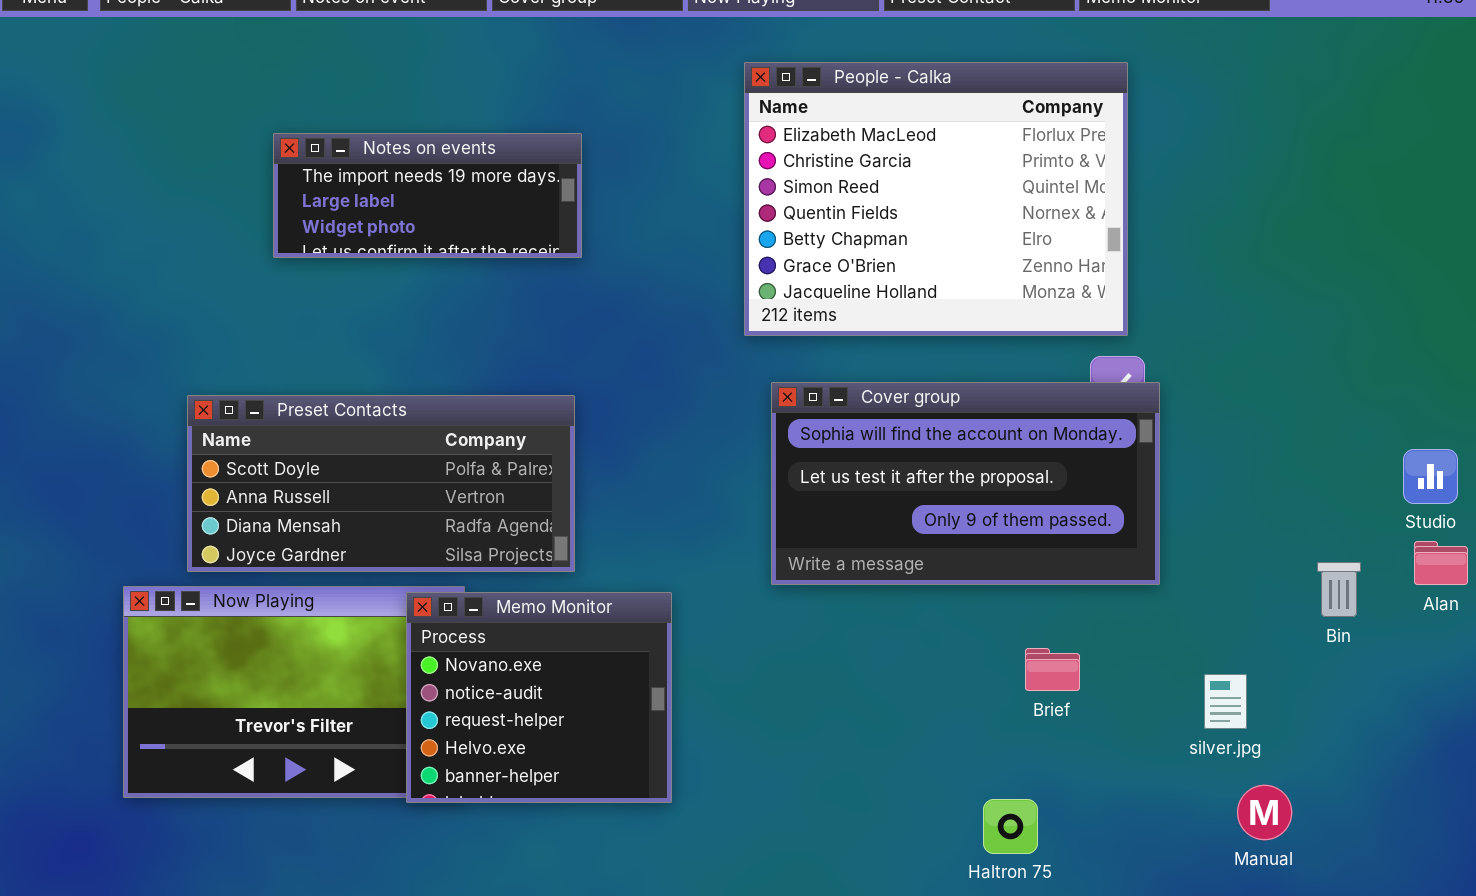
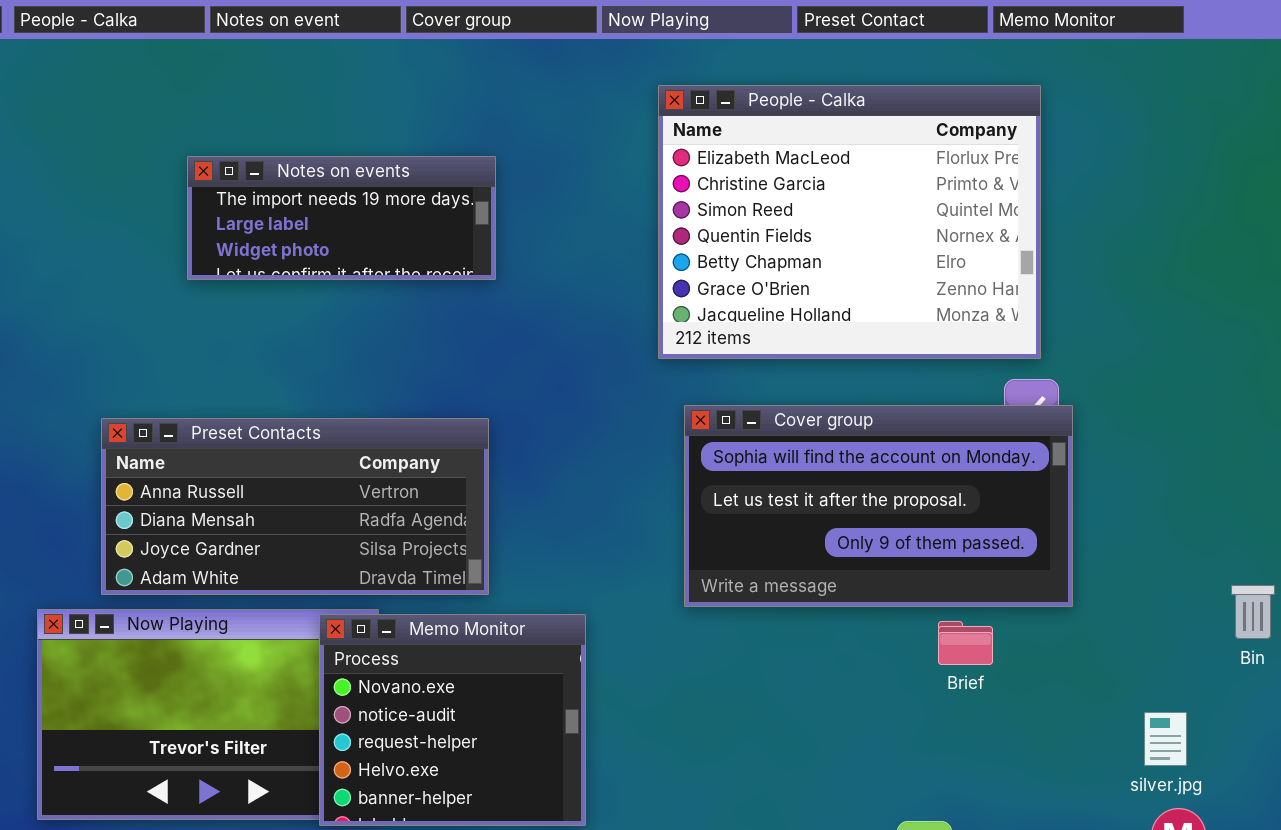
Preset Contacts: [187,395,575,572] -> [101,418,489,595], scrolled down 1 row
Brief: [1025,648,1080,691] -> [938,621,993,665], moved
silver.jpg: [1204,674,1247,729] -> [1144,712,1187,766], moved

